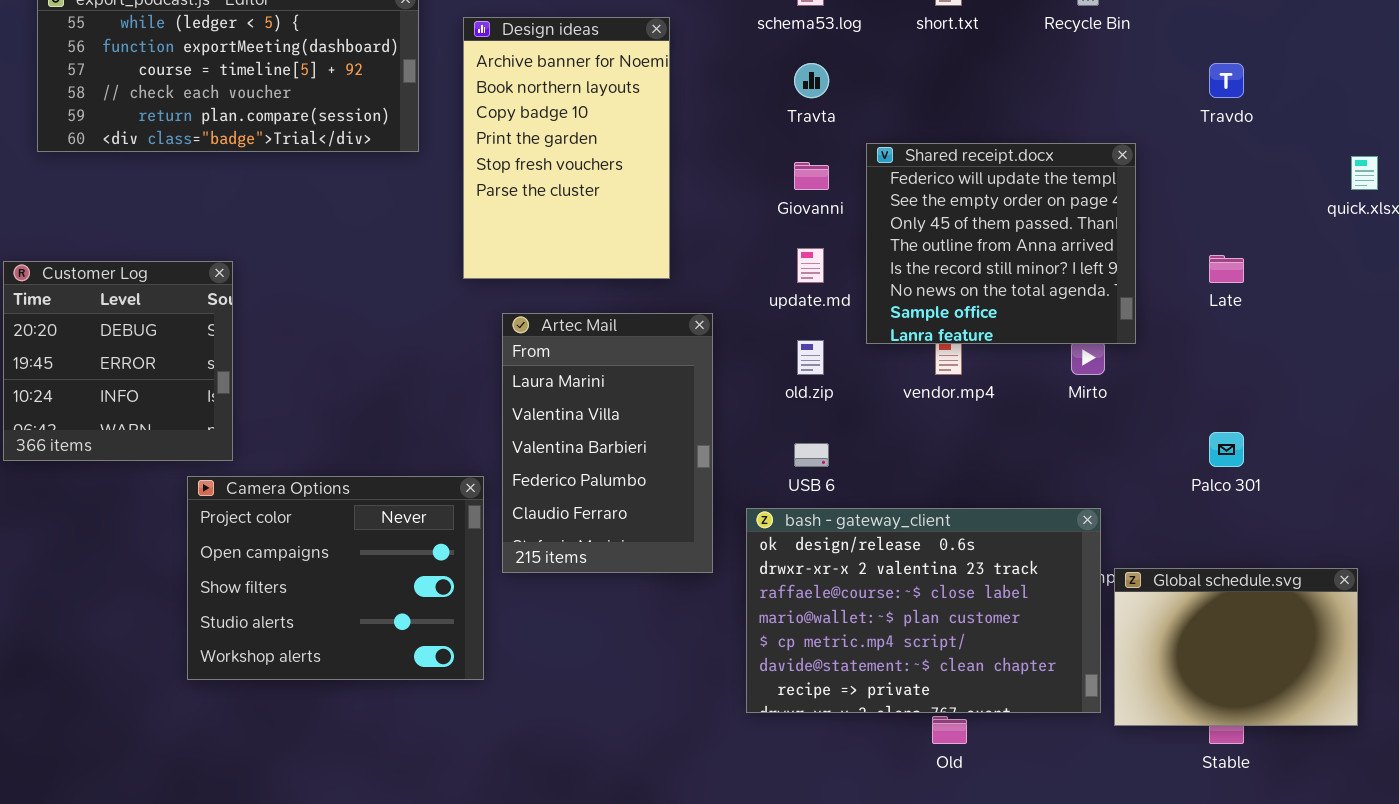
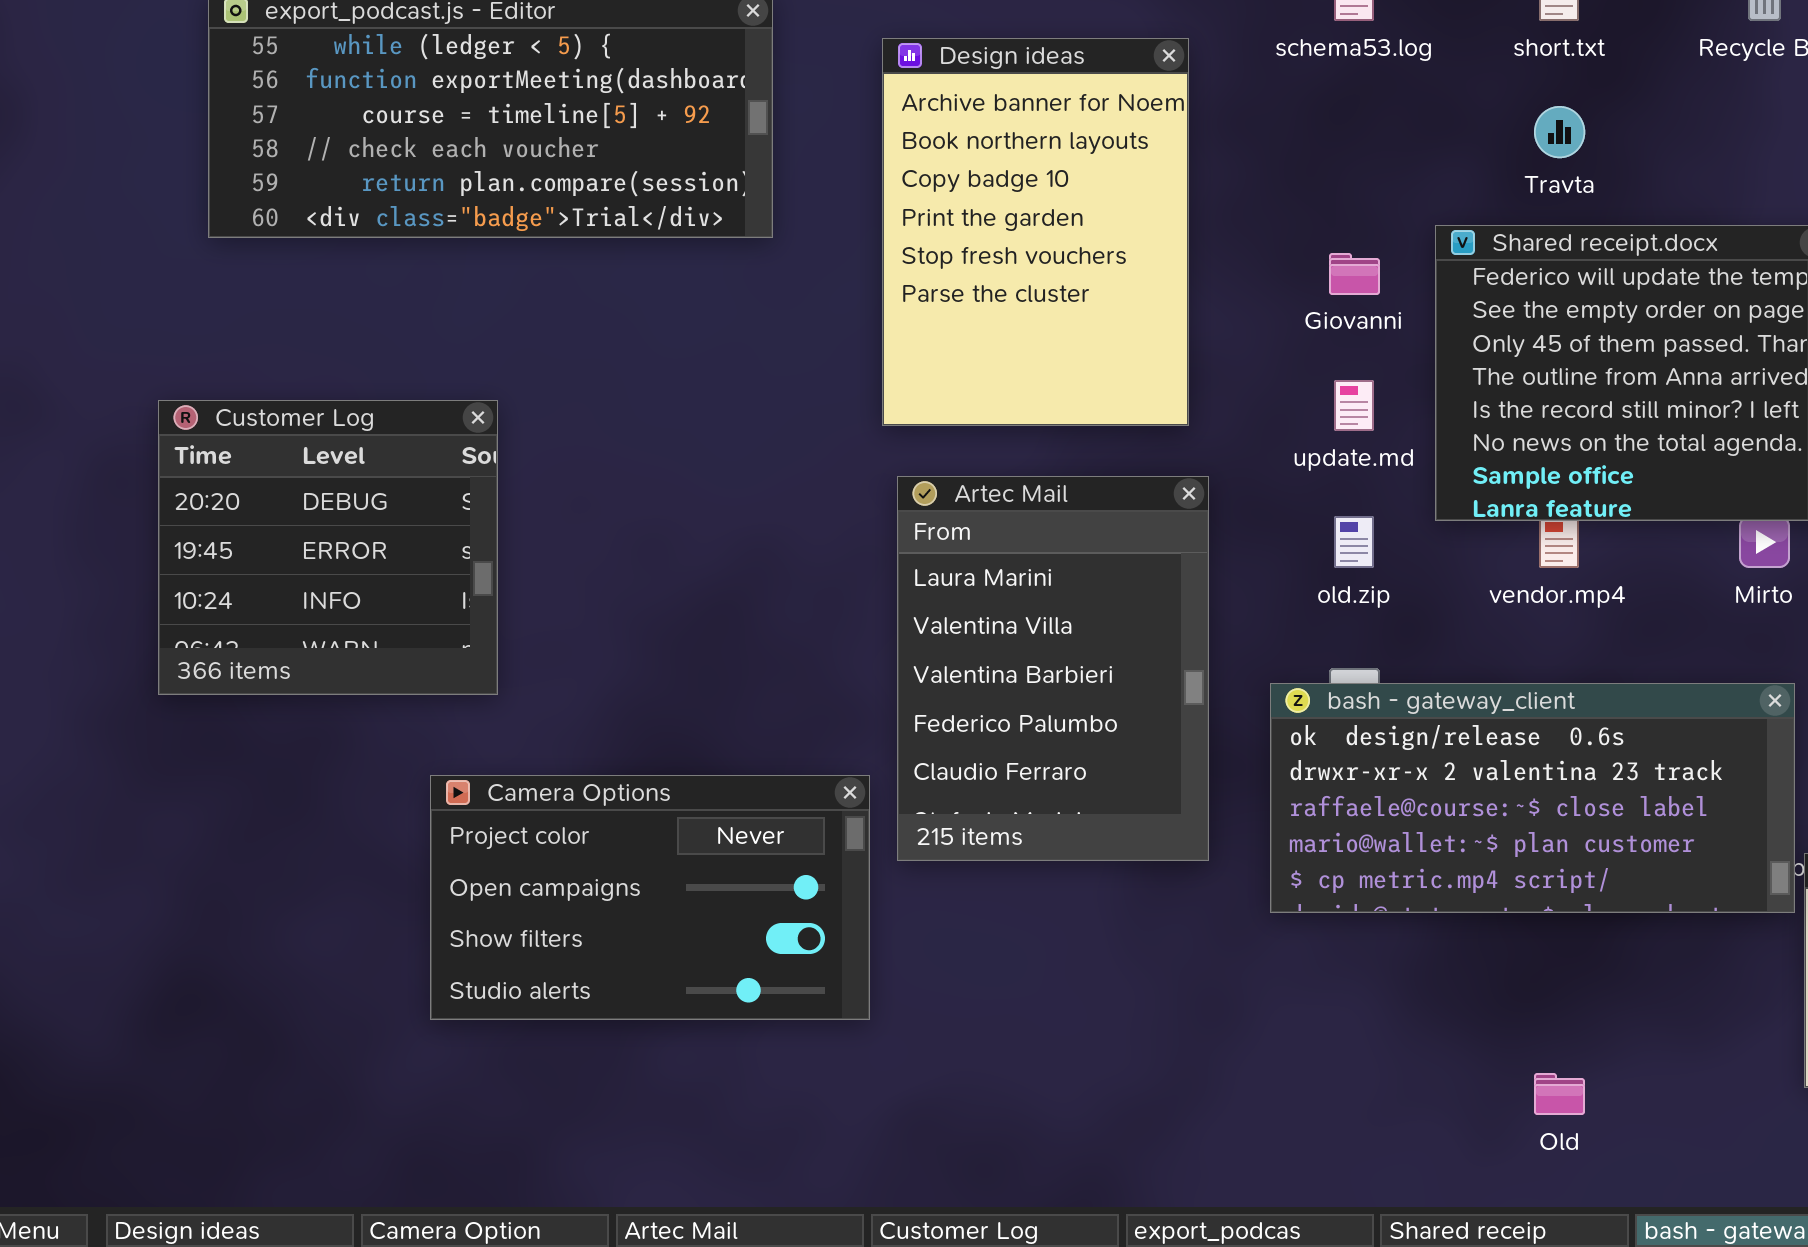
Design ideas: [463,17,670,279] -> [882,38,1189,426], moved
Travta: [794,63,829,98] -> [1534,106,1585,158], moved
Camera Options: [187,476,484,680] -> [430,775,870,1020], resized
bash - gateway_client: [746,508,1101,713] -> [1270,683,1795,913], moved, resized

